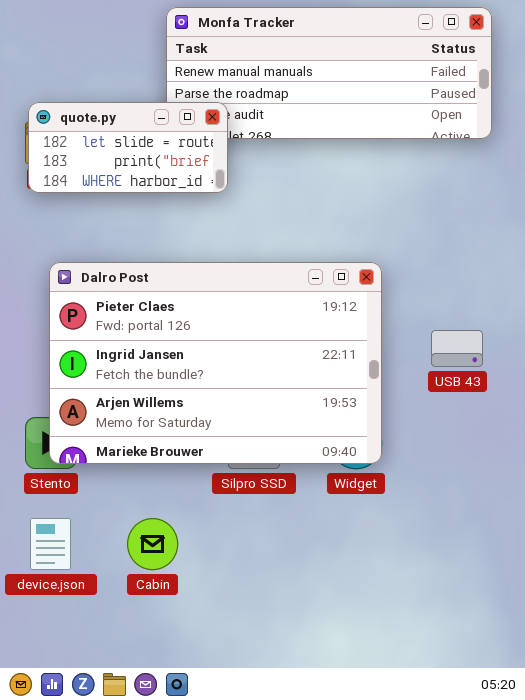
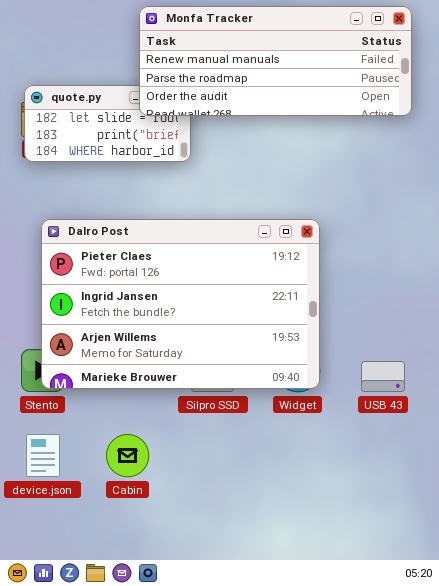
Monfa Tracker: [166,7,492,139] -> [139,6,412,116], raised
USB 43: [431,330,483,367] -> [361,361,405,392], moved

